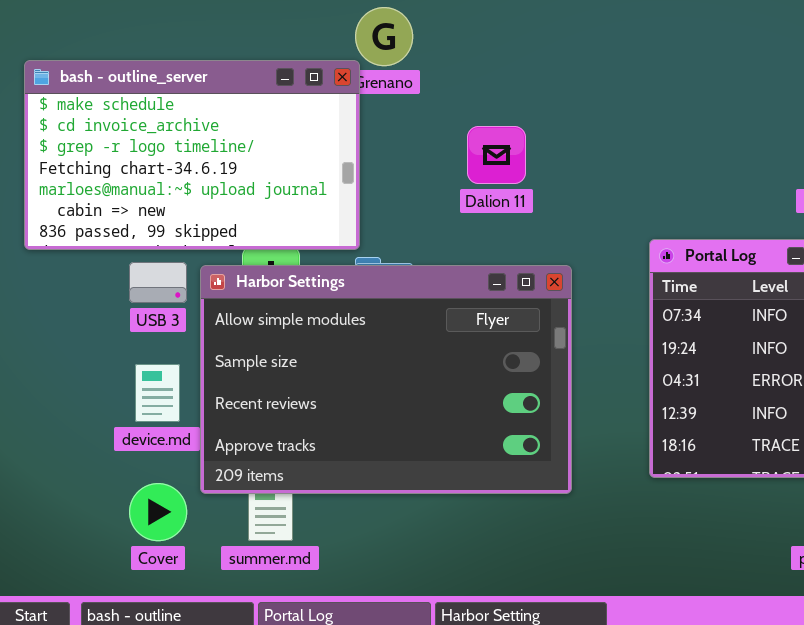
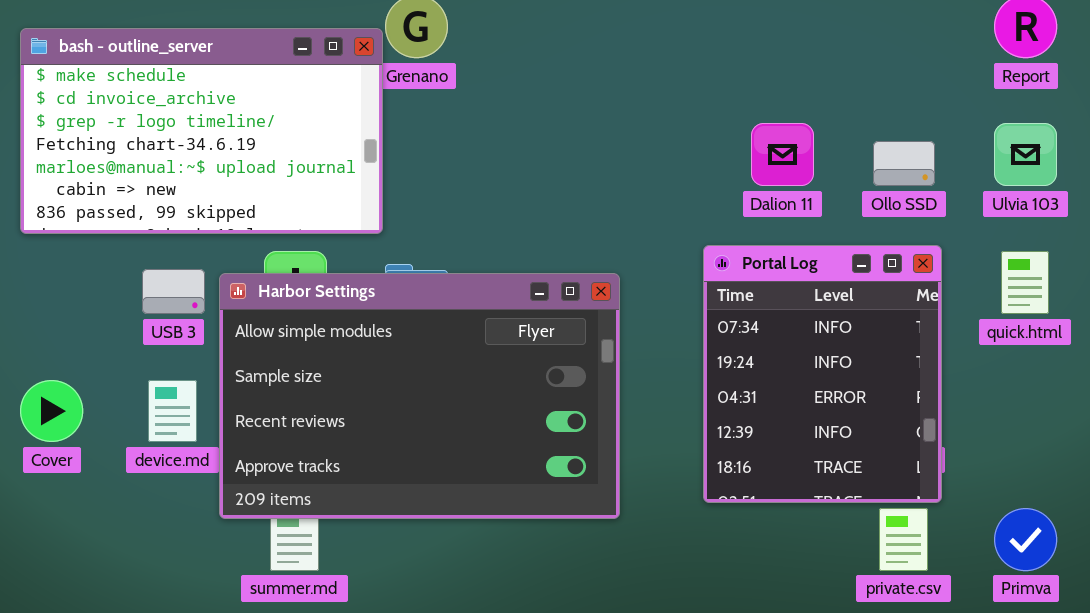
bash - outline_server: [24,60,360,250] -> [20,28,383,234], moved
Dalion 11: [467,126,526,184] -> [751,123,814,186], moved
Cover: [129,483,187,541] -> [20,380,83,442], moved

